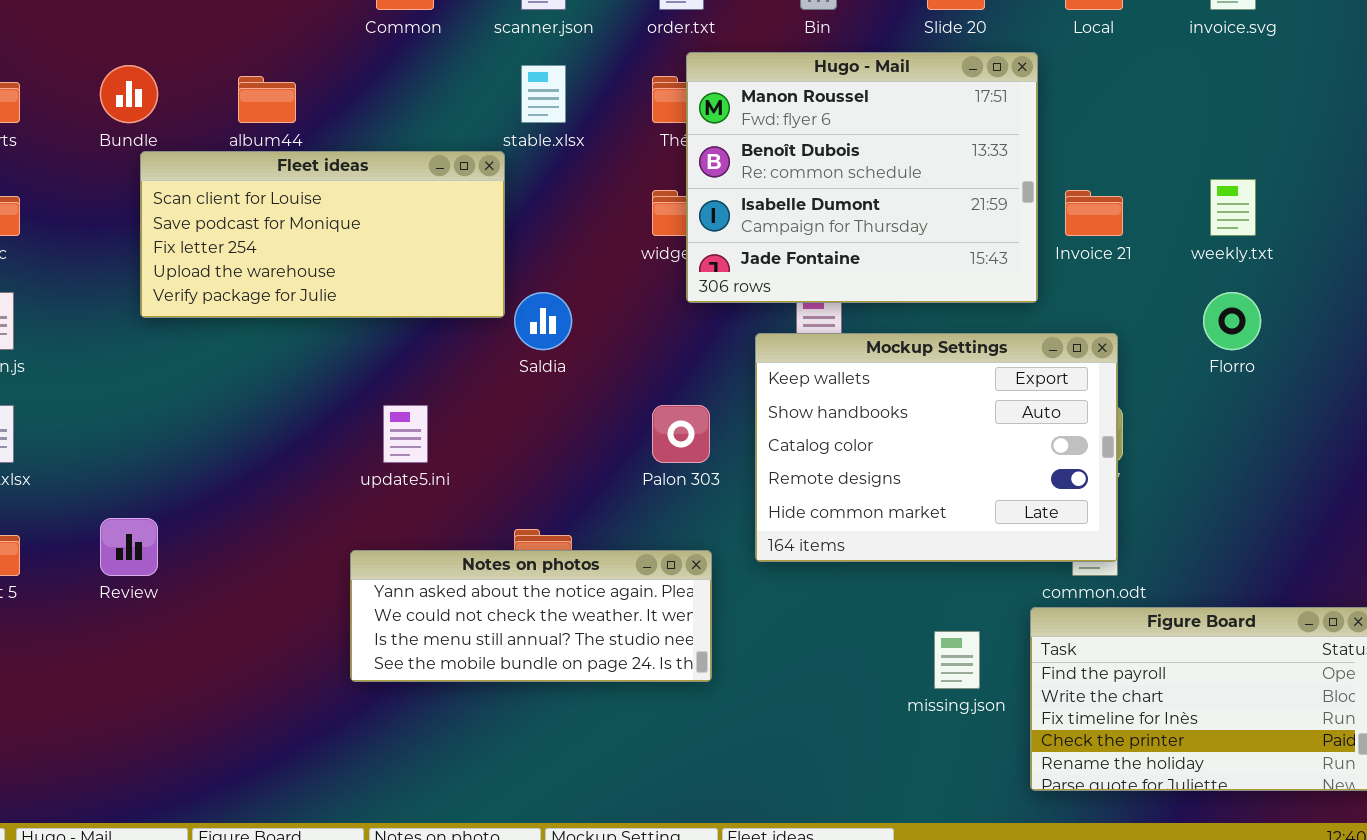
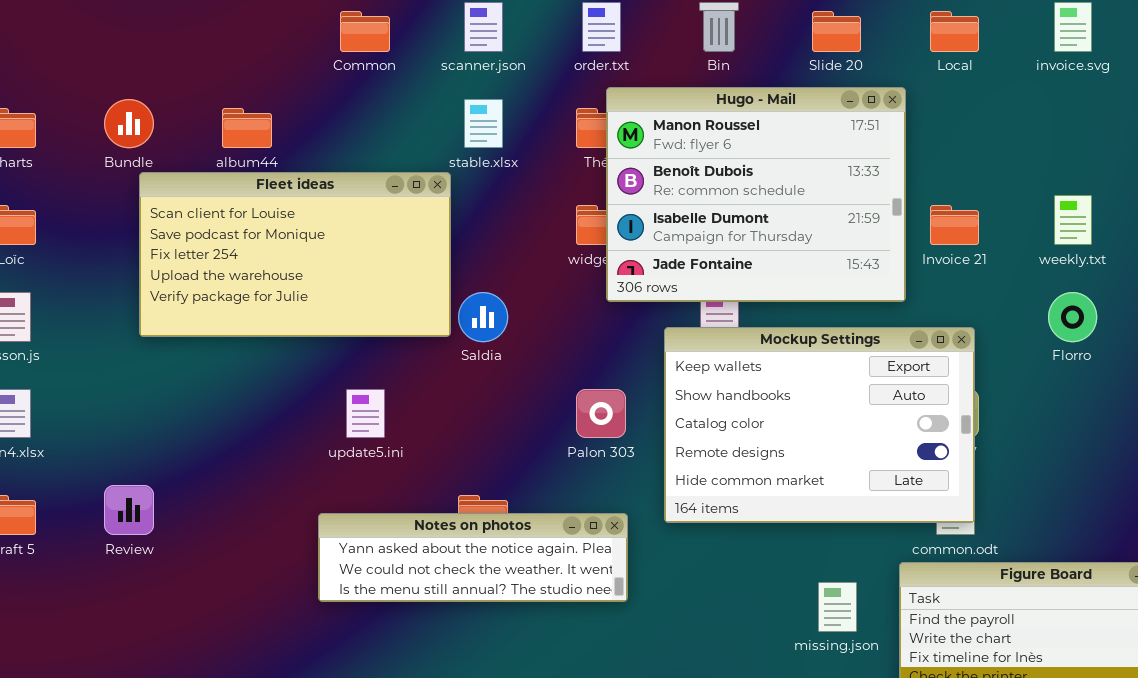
Fleet ideas: [140,151,505,318] -> [139,172,451,337], resized
Notes on photos: [350,550,712,682] -> [318,513,628,602], resized

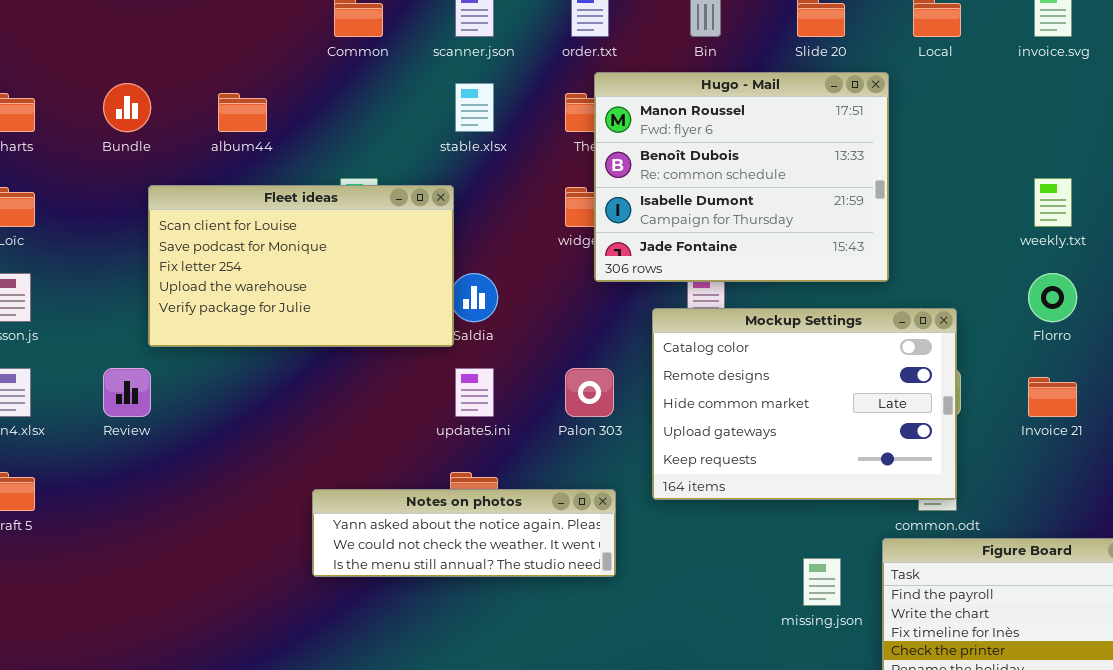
Fleet ideas: [139,172,451,337] -> [148,185,454,347], moved
Invoice 21: [930,205,979,245] -> [1028,377,1077,417], moved
Mockup Settings: [664,327,975,523] -> [652,308,957,500], scrolled down 2 rows
update5.ini: [346,389,385,438] -> [455,368,494,417], moved
Review: [104,485,154,535] -> [103,368,151,417], moved

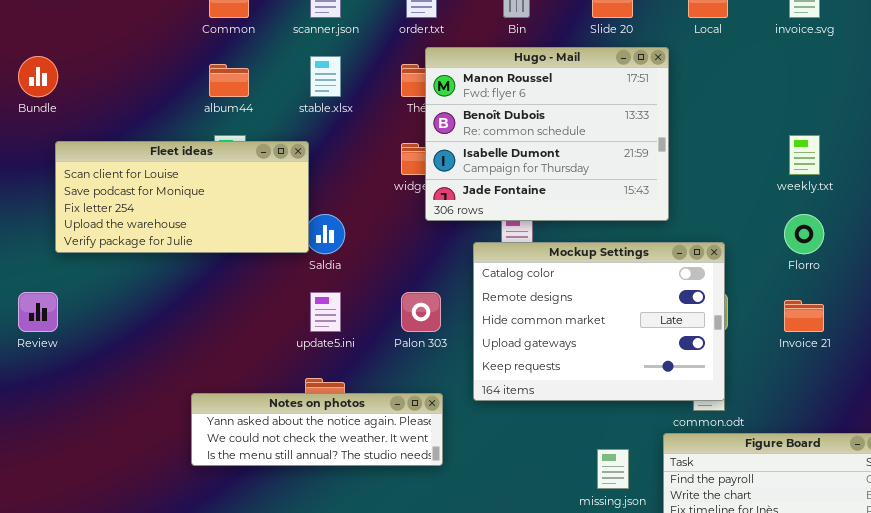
album44: [218,93,267,132] -> [209,64,249,97], moved
Fleet ideas: [148,185,454,347] -> [55,141,309,253], resized

